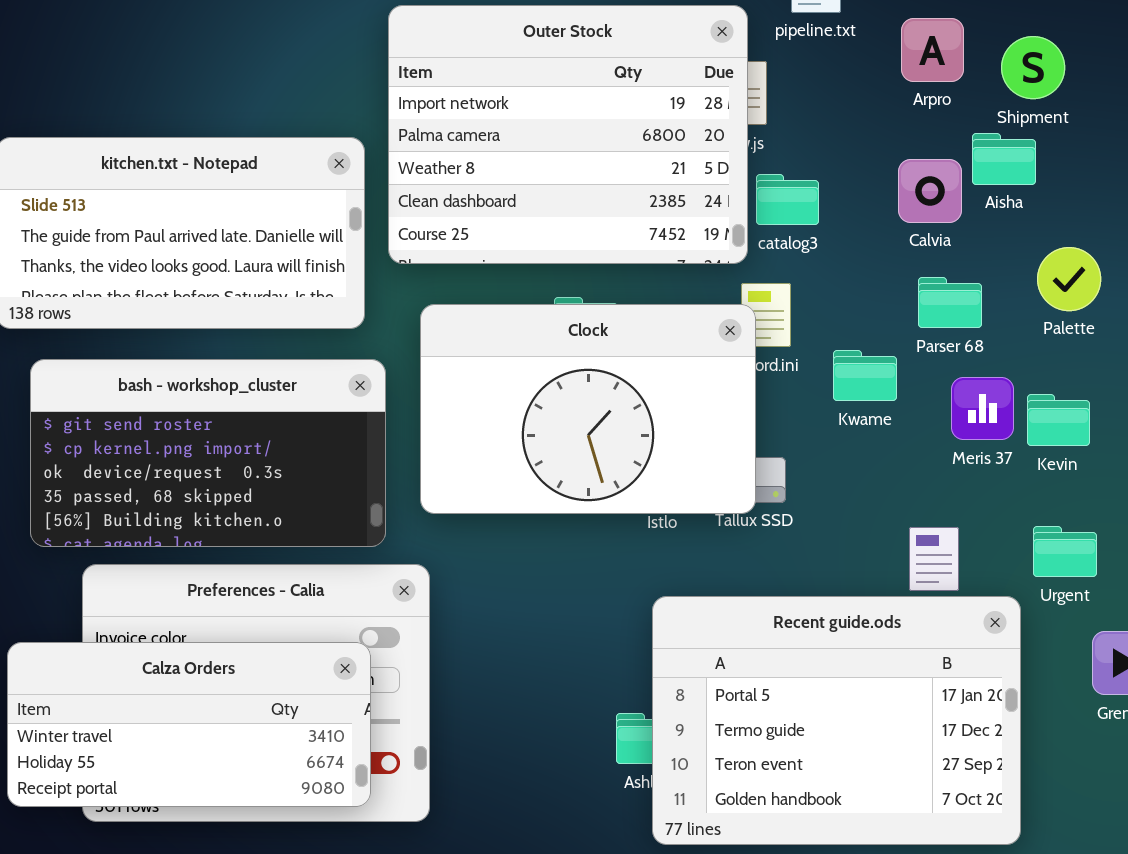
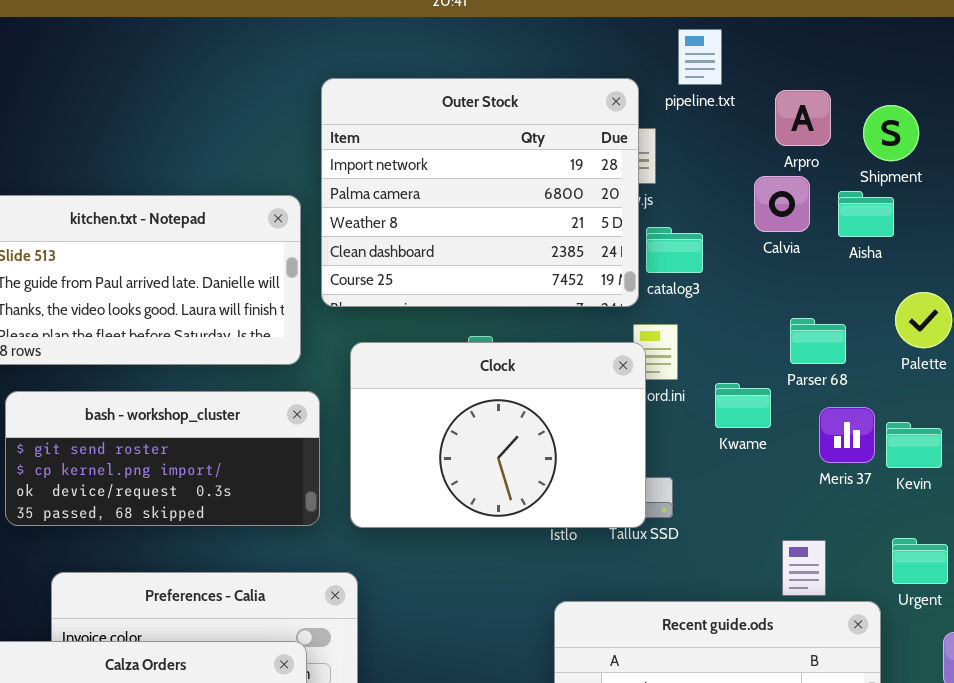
Calvia: [898,159,962,223] -> [754,176,810,232], moved
bash - workshop_cluster: [30,359,386,547] -> [5,391,320,526], resized

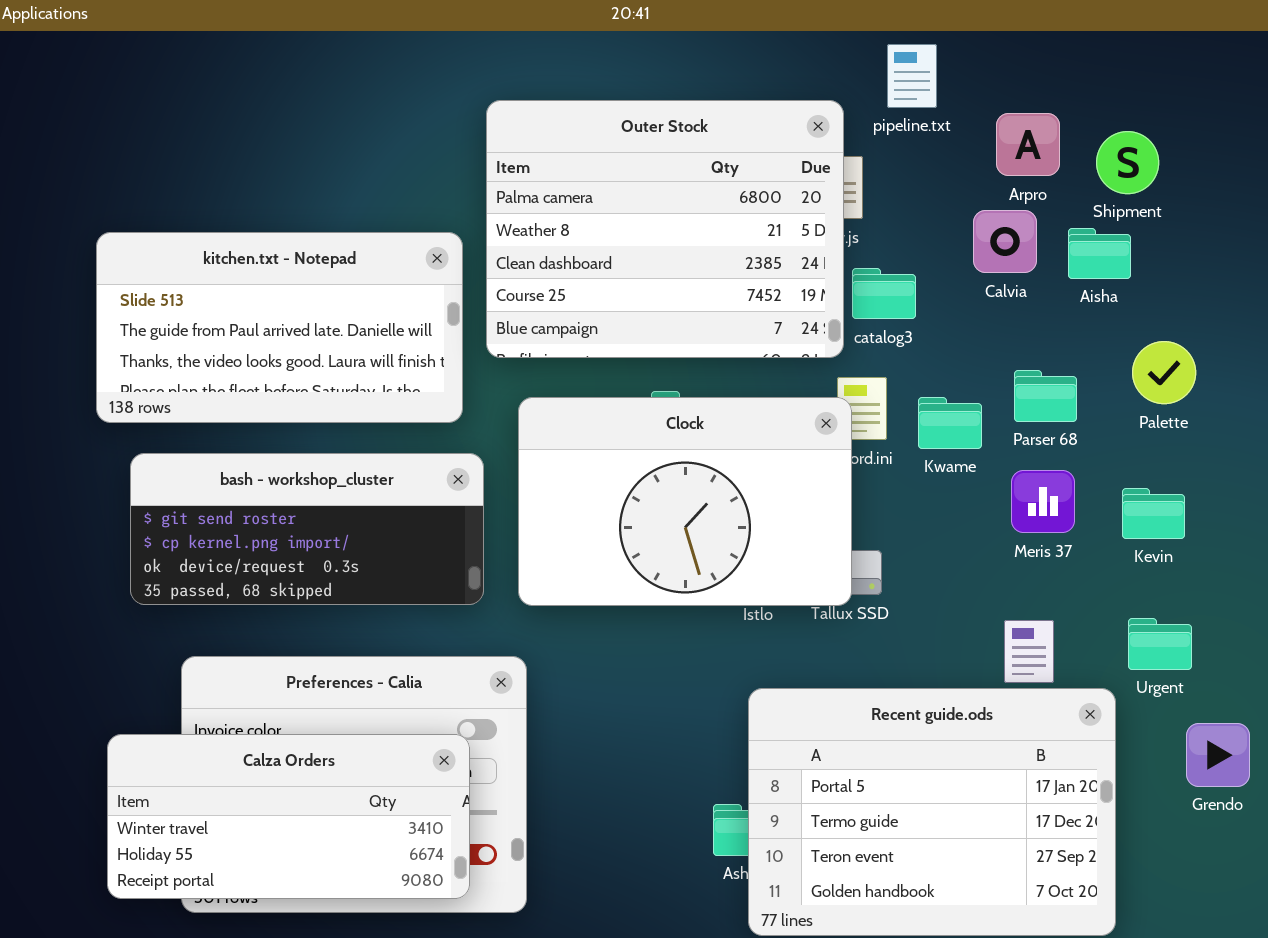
Outer Stock: [321,78,639,307] -> [486,100,844,358], scrolled down 1 row
Kwame: [715,383,771,428] -> [918,397,982,449], moved
Meris 37: [819,407,875,463] -> [1011,470,1075,533], moved

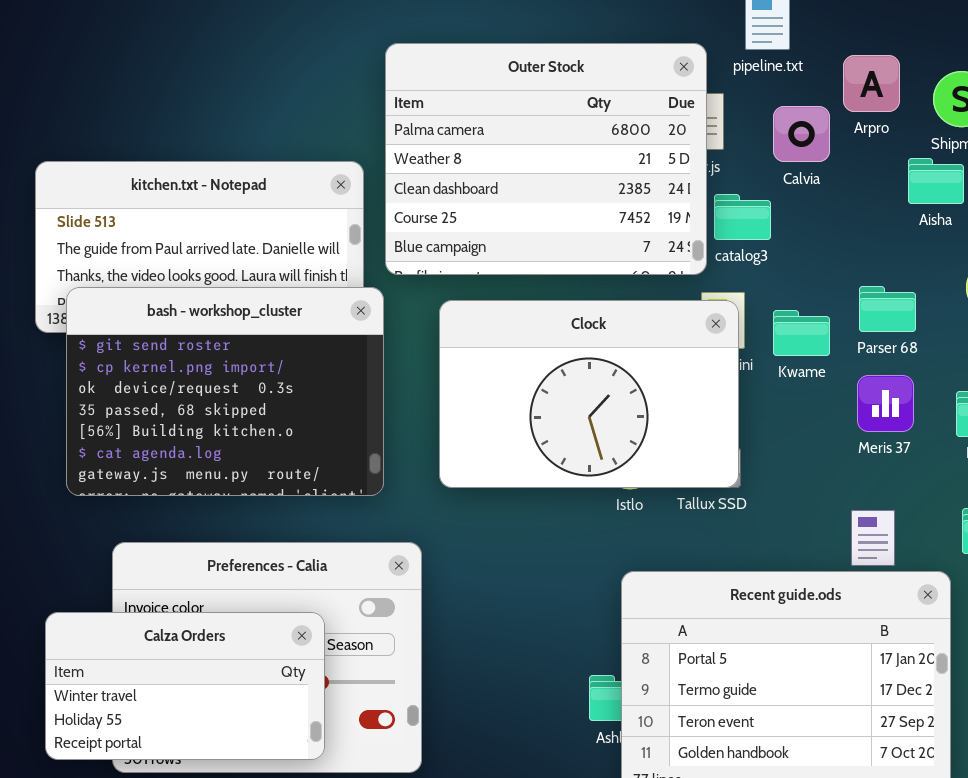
Calvia: [973,210,1037,273] -> [773,106,830,162], moved
Clock: [518,397,852,606] -> [439,300,739,488], moved
bash - workshop_cluster: [130,453,484,605] -> [66,287,384,496], resized
Calza Orders: [107,734,470,899] -> [45,612,325,760], resized

